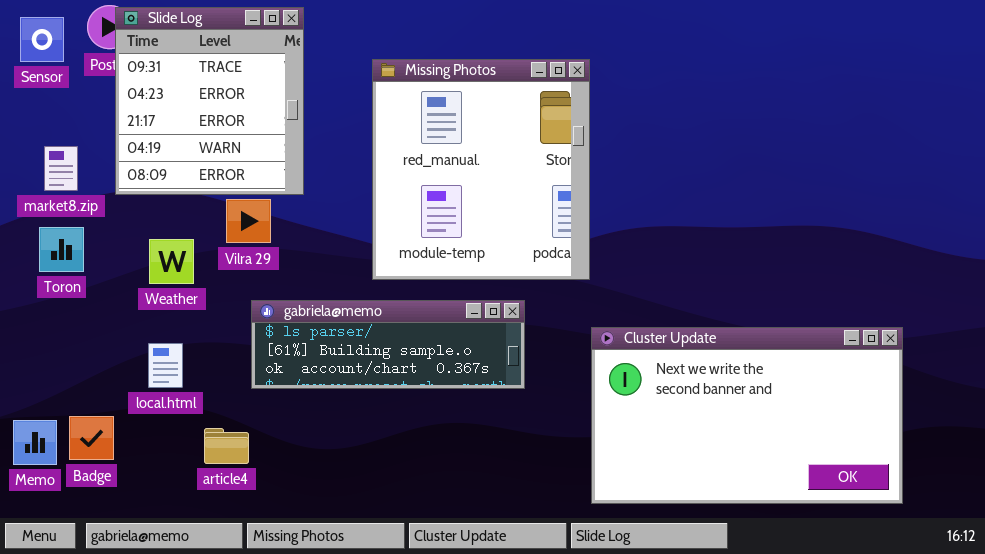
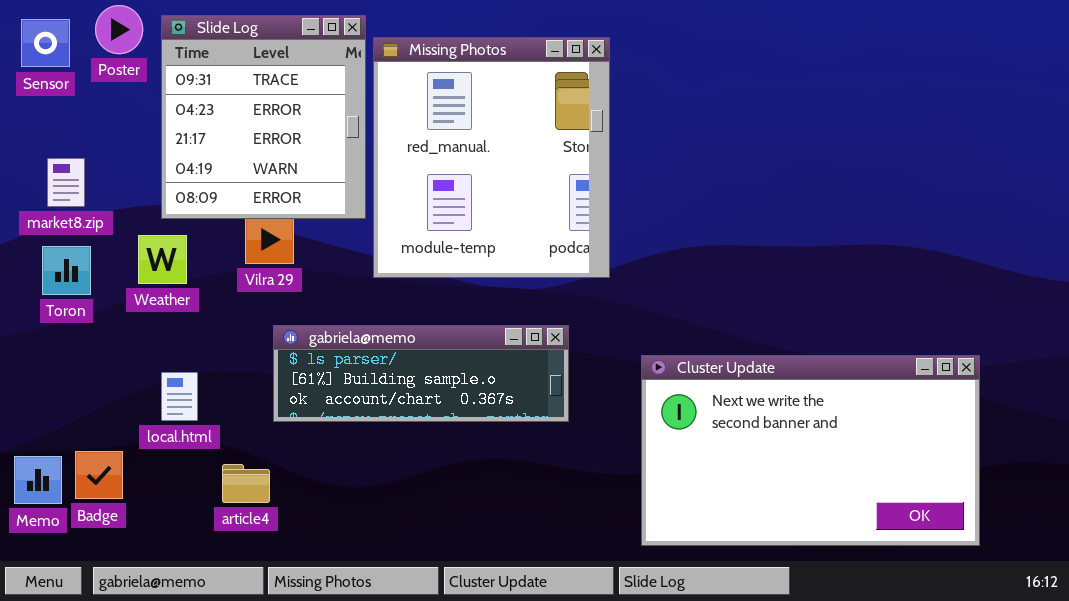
Slide Log: [115,7,304,195] -> [161,15,366,219], moved
Missing Photos: [372,59,590,280] -> [373,37,610,278], moved
Weather: [149,239,194,284] -> [138,235,187,284], moved

